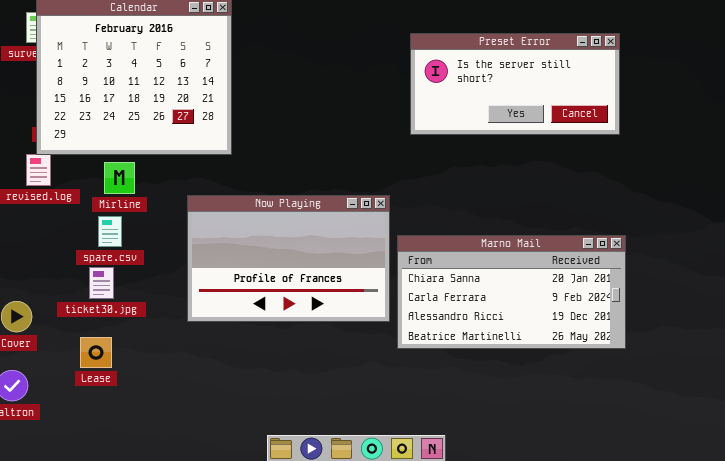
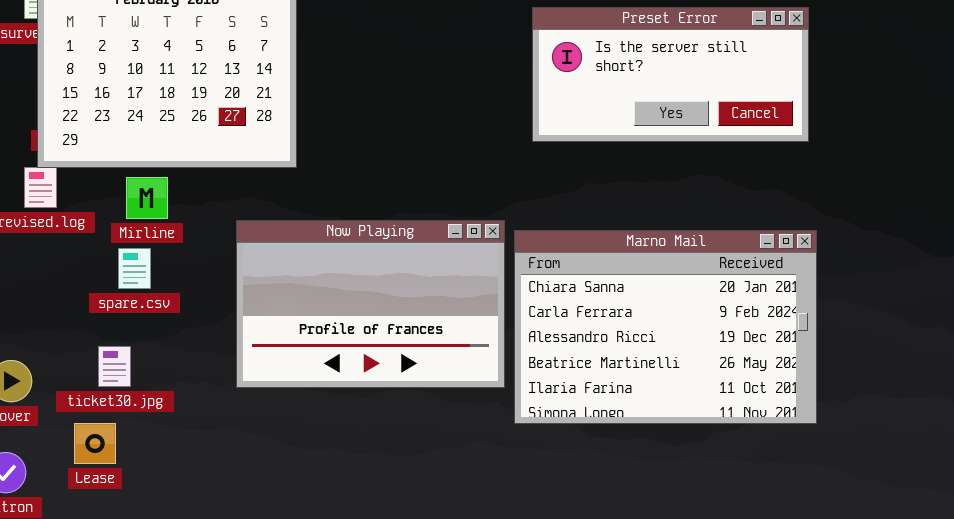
Marno Mail: [397,235,626,349] -> [514,230,817,424], resized
ticket30.jpg: [89,267,114,299] -> [98,346,131,387], moved
Lease: [80,337,112,368] -> [74,423,116,464], moved

